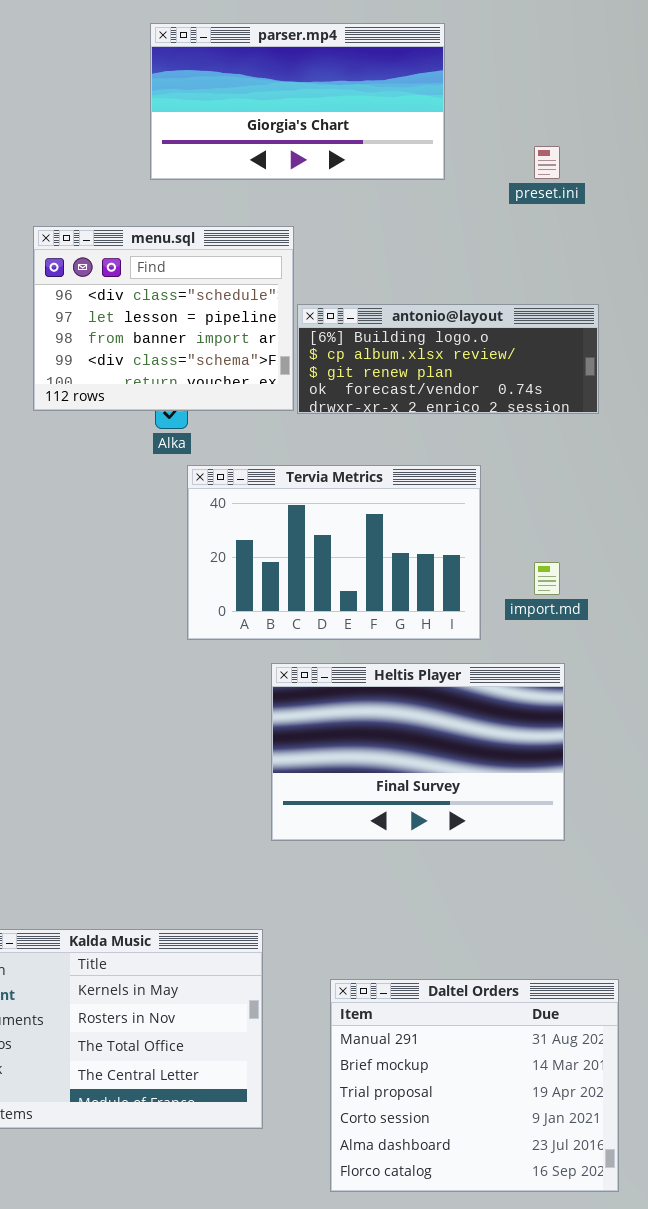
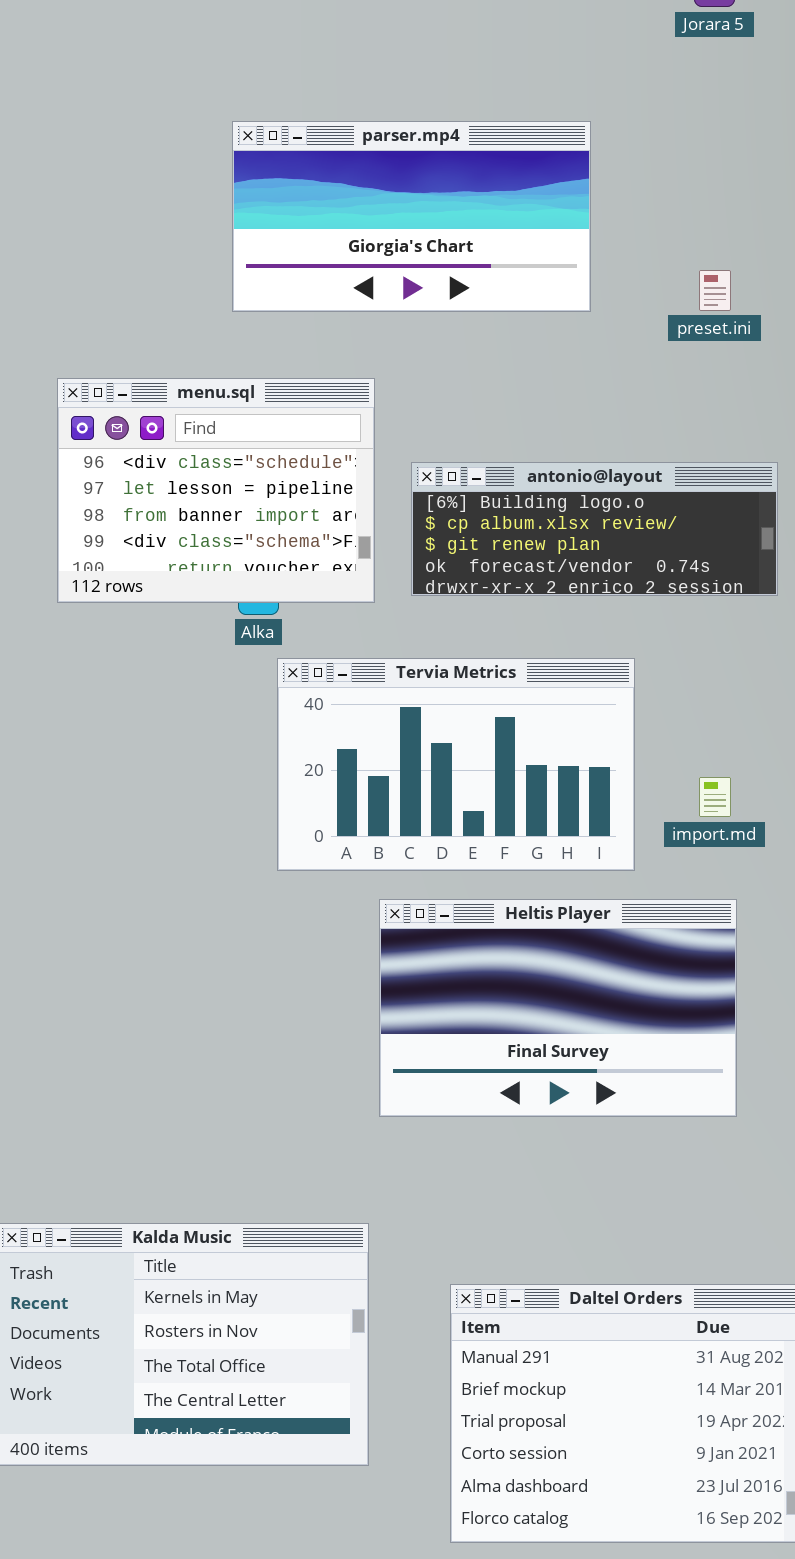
menu.sql: [33,226,294,411] -> [57,378,375,603], moved

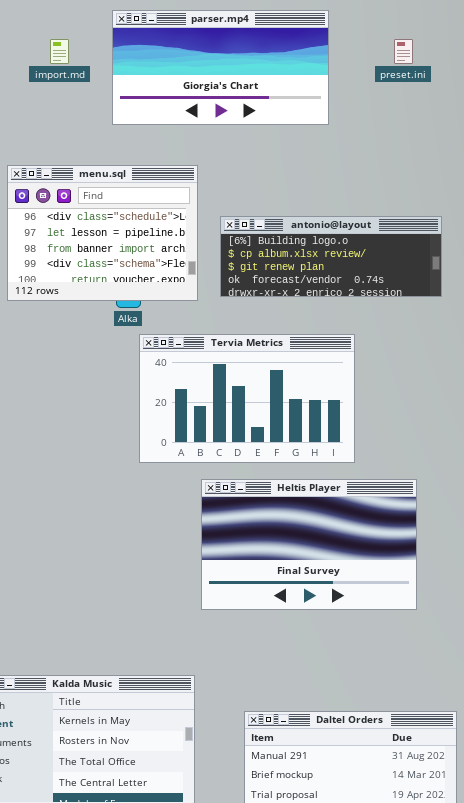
preset.ini: [699,270,731,311] -> [394,39,413,64], moved
import.md: [699,777,731,817] -> [50,39,69,64], moved

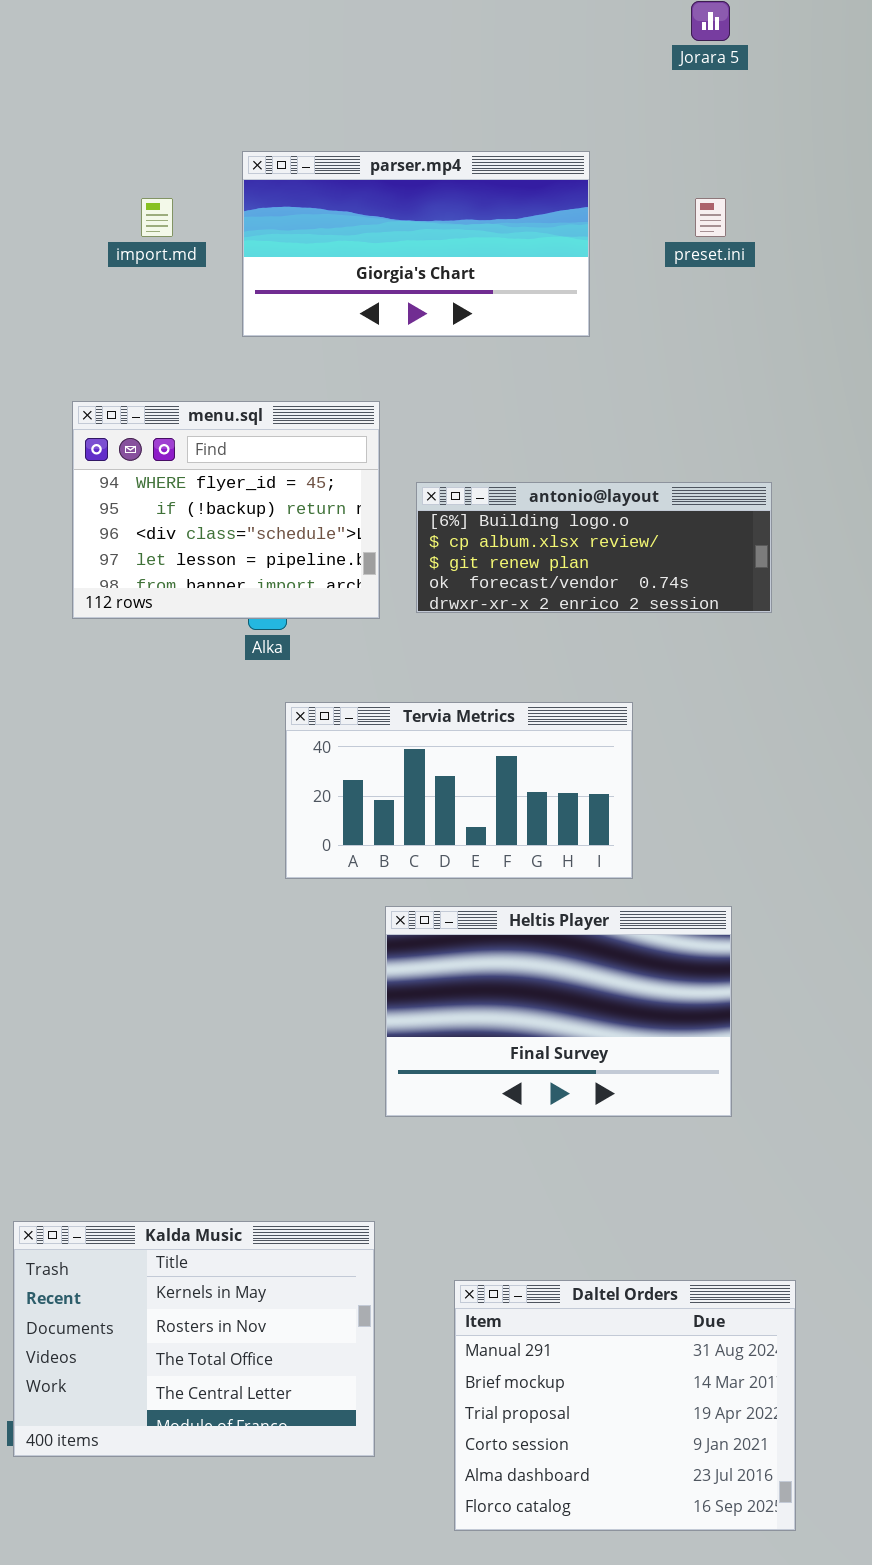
menu.sql: [7,165,198,301] -> [72,401,380,619], scrolled up 2 rows
Tervia Metrics: [139,334,355,463] -> [285,702,633,879], resized

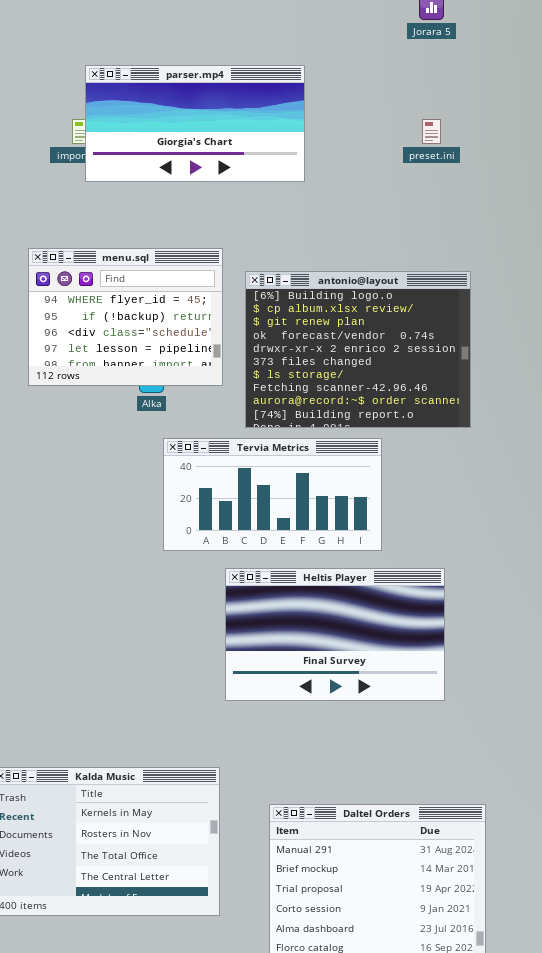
parser.mp4: [242,151,590,337] -> [85,65,305,182], moved
antonio@layout: [416,482,772,613] -> [245,271,471,428], moved, resized

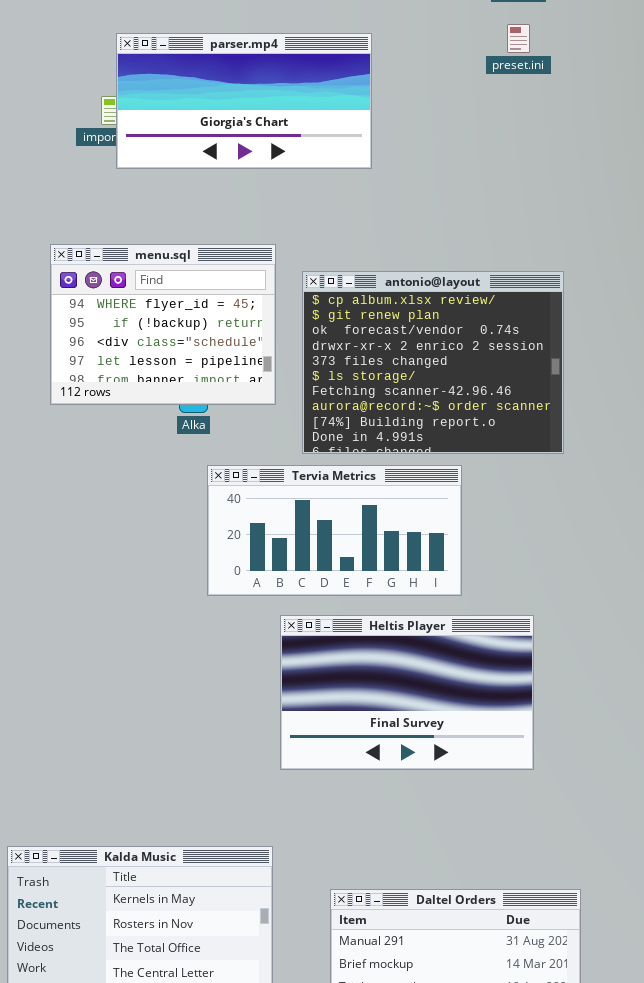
preset.ini: [422,119,441,144] -> [507,24,530,53], moved
antonio@layout: [245,271,471,428] -> [302,271,564,454], scrolled down 1 row

